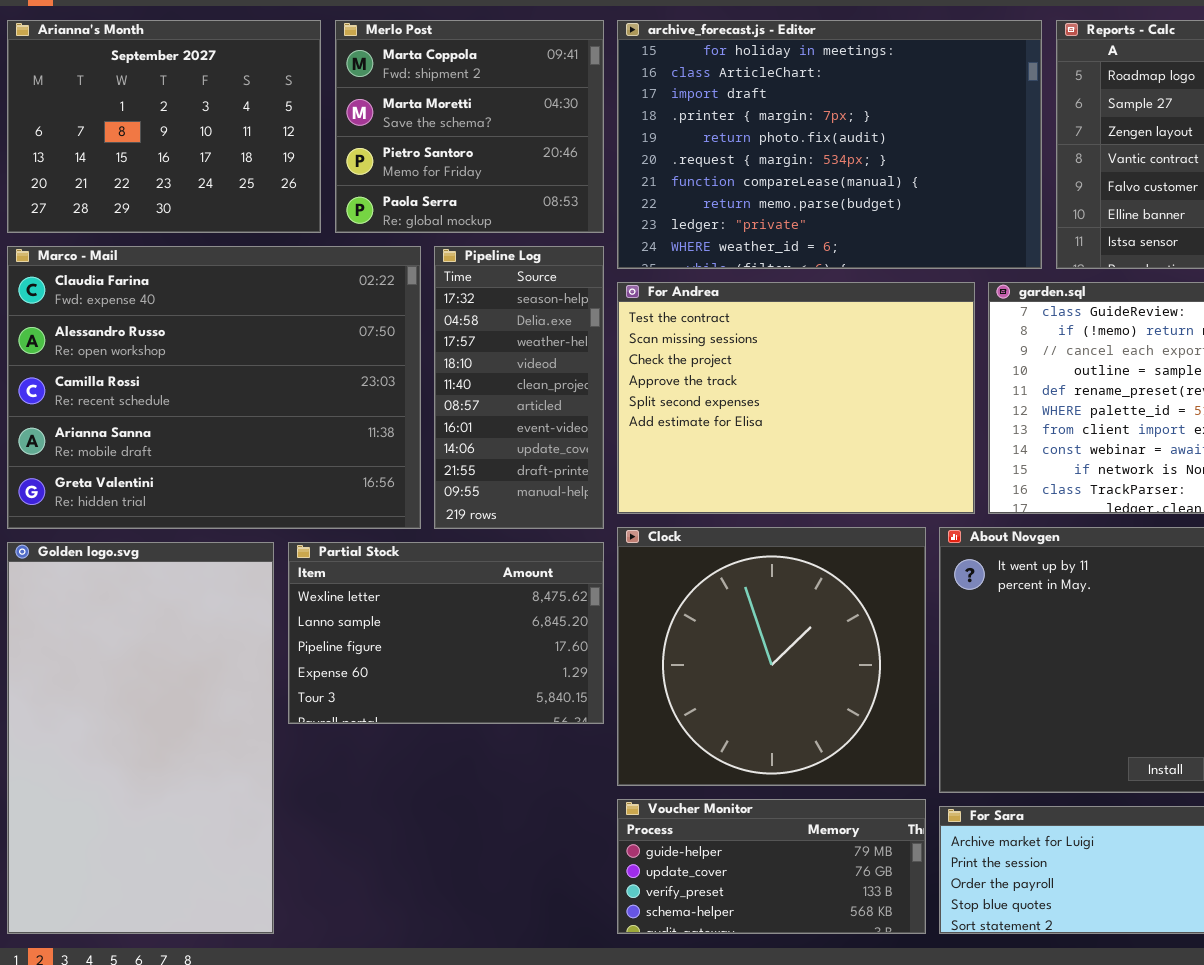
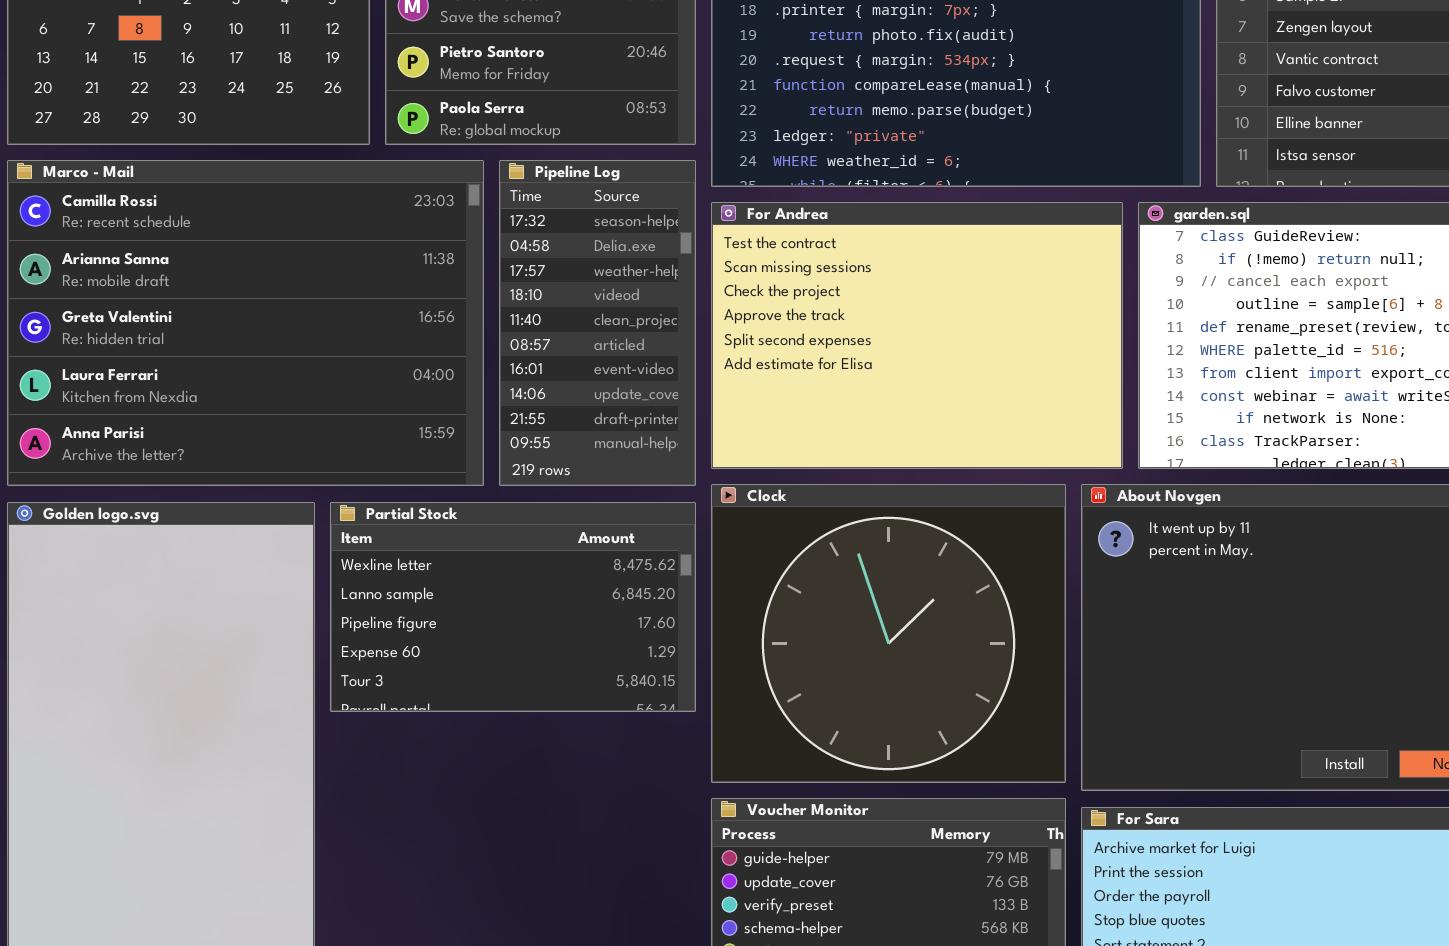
Marco - Mail: [7,246,421,529] -> [7,160,484,486], scrolled down 2 rows

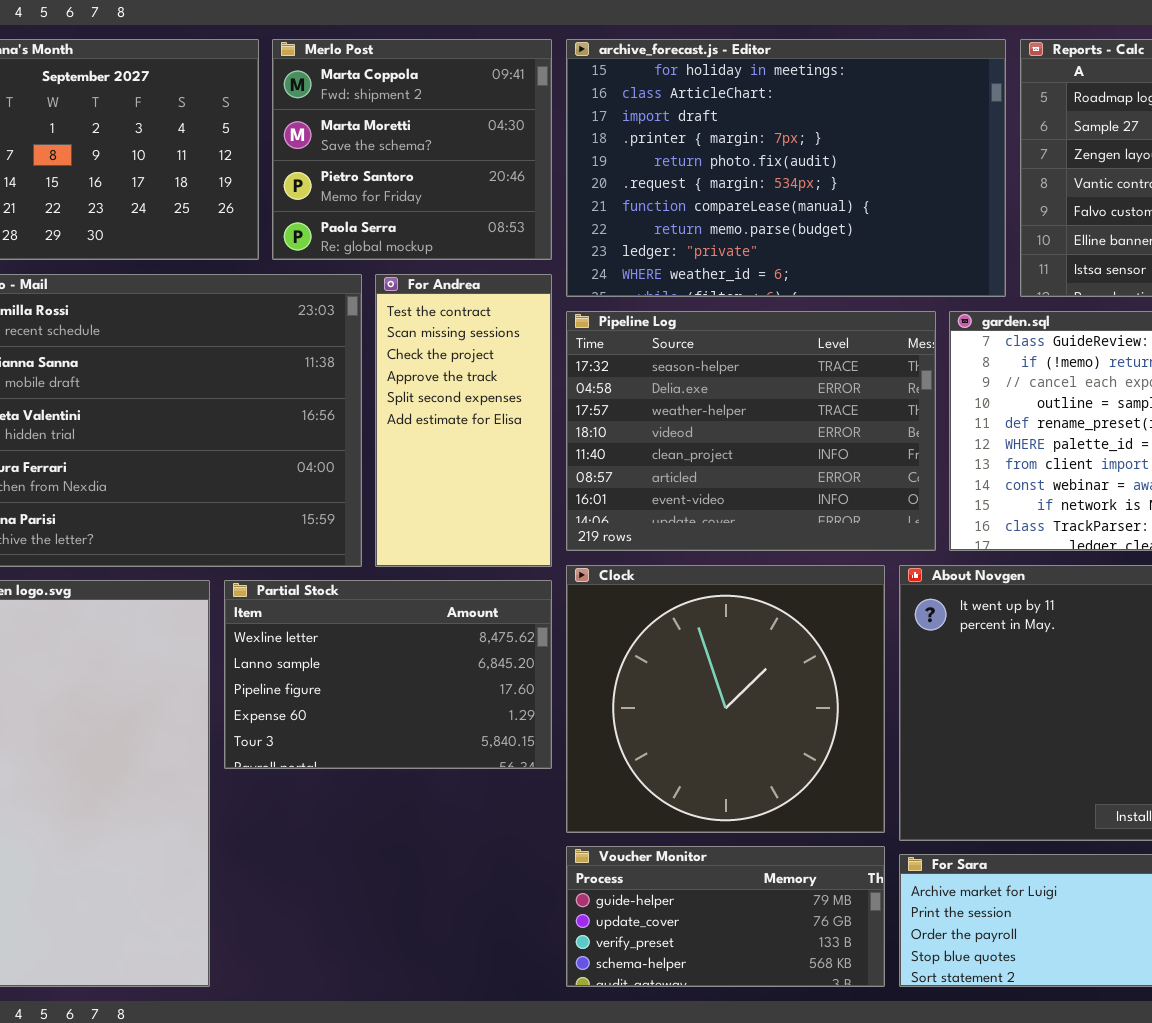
Pipeline Log: [499,160,696,486] -> [566,311,936,551], moved, resized
For Andrea: [711,202,1123,469] -> [375,274,552,567], moved, resized

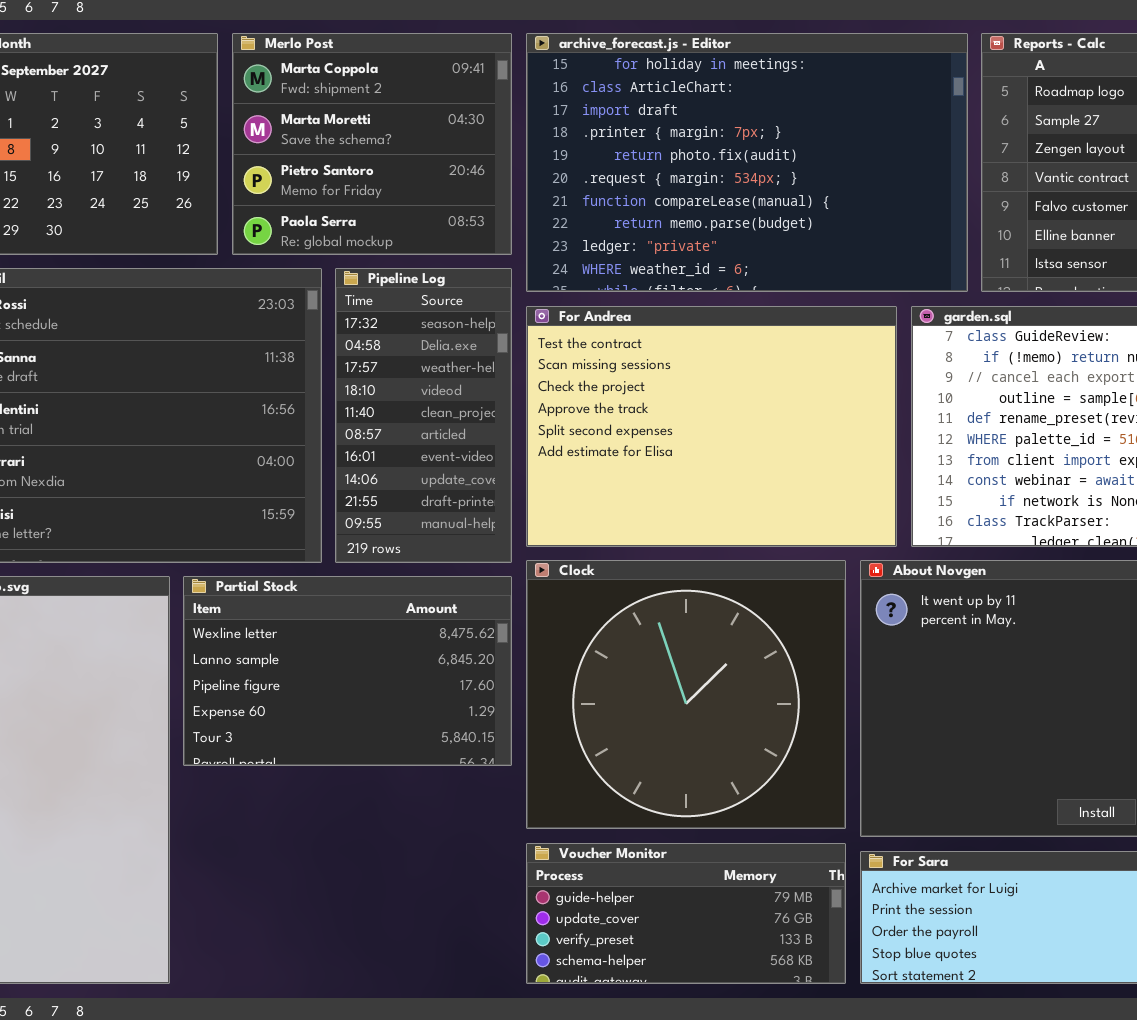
For Andrea: [375,274,552,567] -> [526,306,897,547], moved, resized
Pipeline Log: [566,311,936,551] -> [335,268,512,563], moved, resized

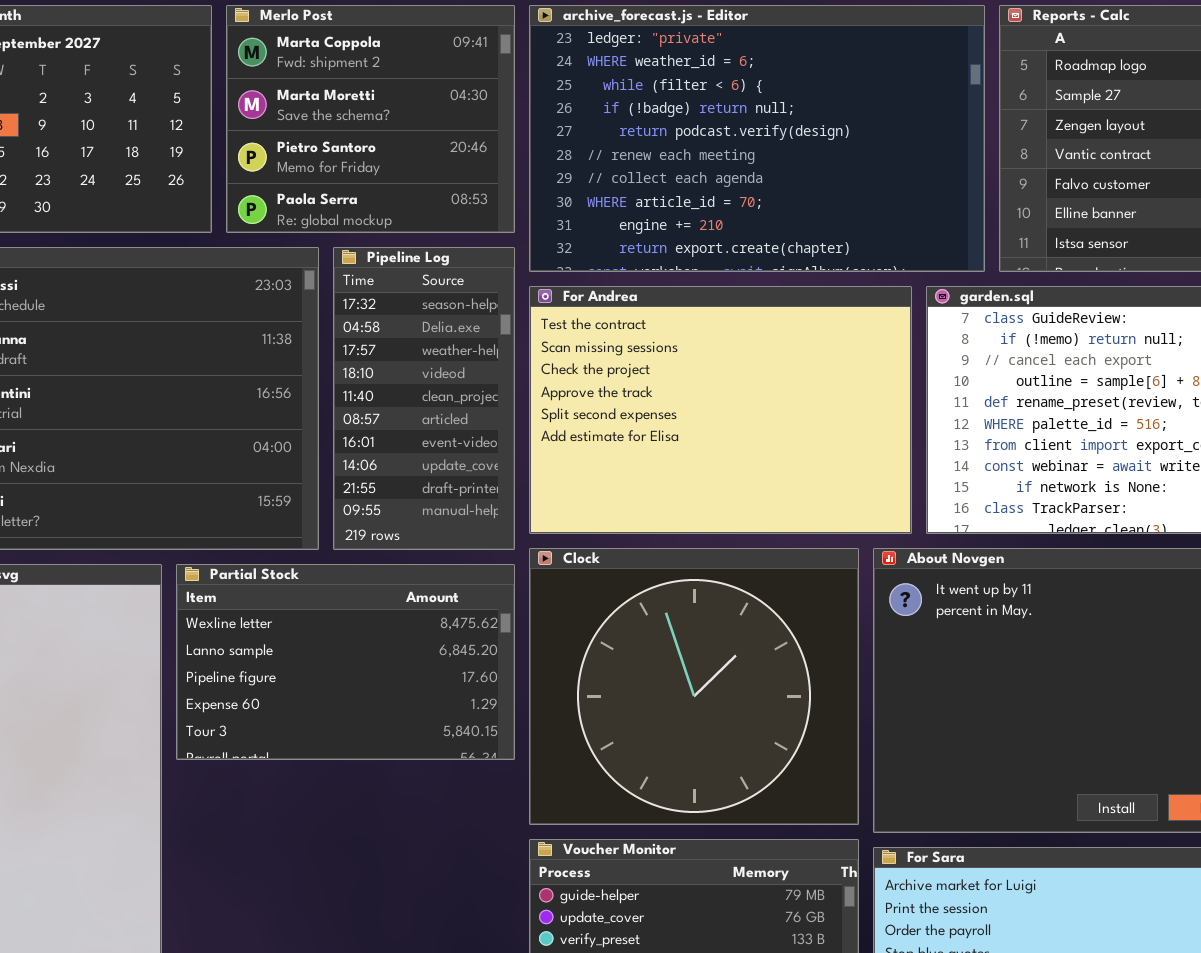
archive_forecast.js - Editor: [526,33,968,292] -> [529,5,985,272], scrolled down 8 rows

